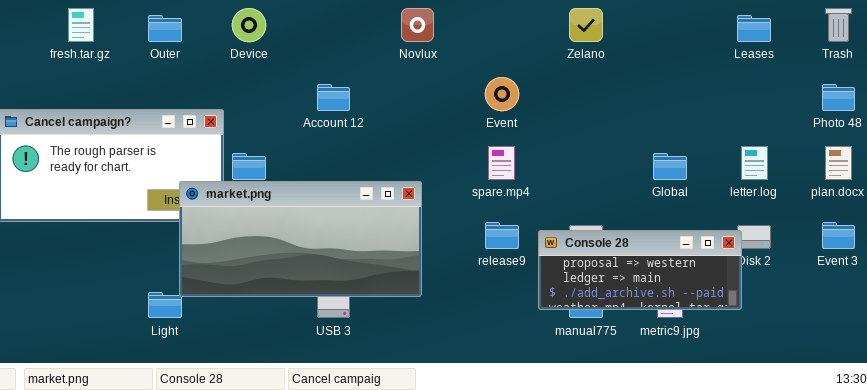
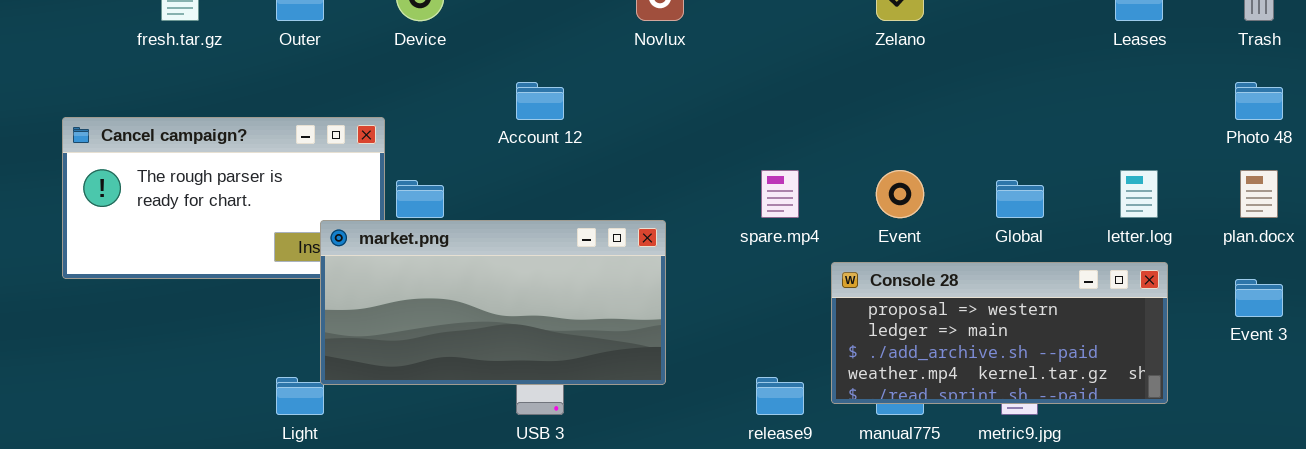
Event: [485,77,519,111] -> [876,170,924,218], moved
release9: [485,222,519,249] -> [756,377,804,415], moved
Console 28: [538,230,742,310] -> [831,262,1168,404], resized

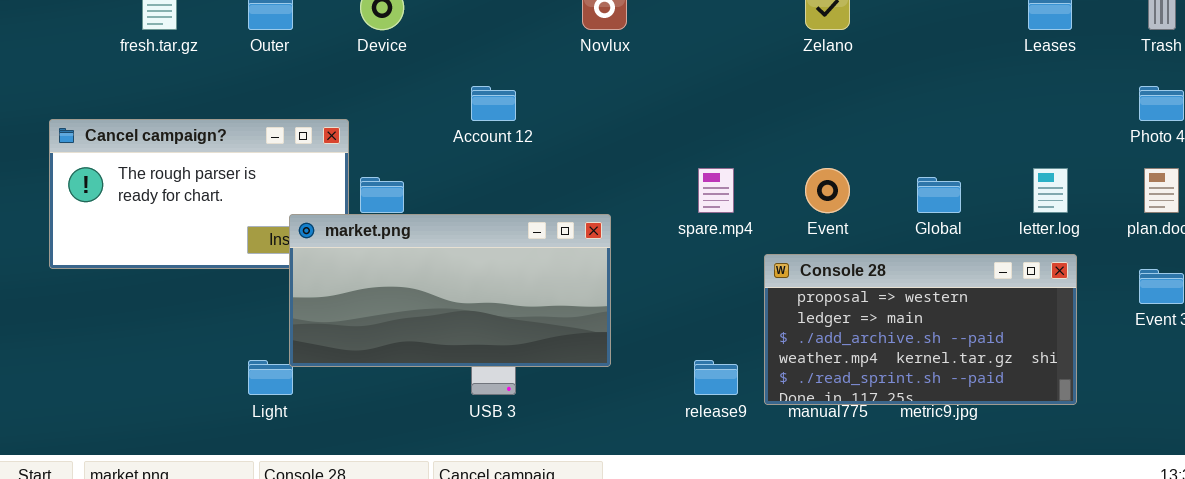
Console 28: [831,262,1168,404] -> [764,254,1077,405], resized

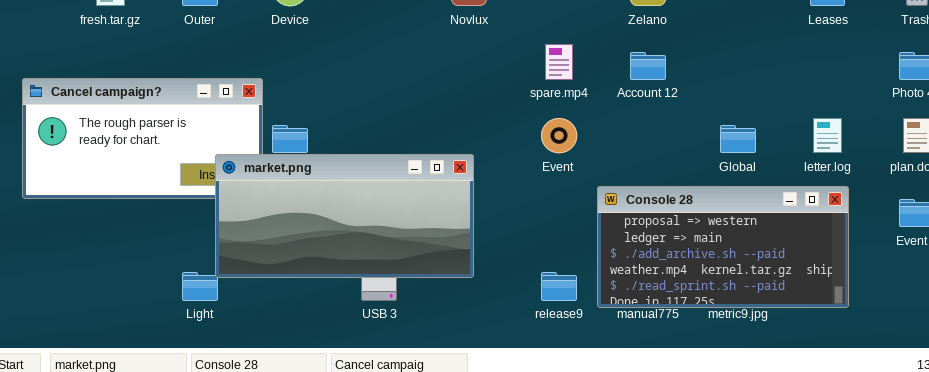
Account 12: [471,86,516,121] -> [630,52,666,80], moved
spare.mp4: [698,168,734,213] -> [545,44,573,80], moved
Event: [805,168,850,213] -> [541,118,577,153], moved

